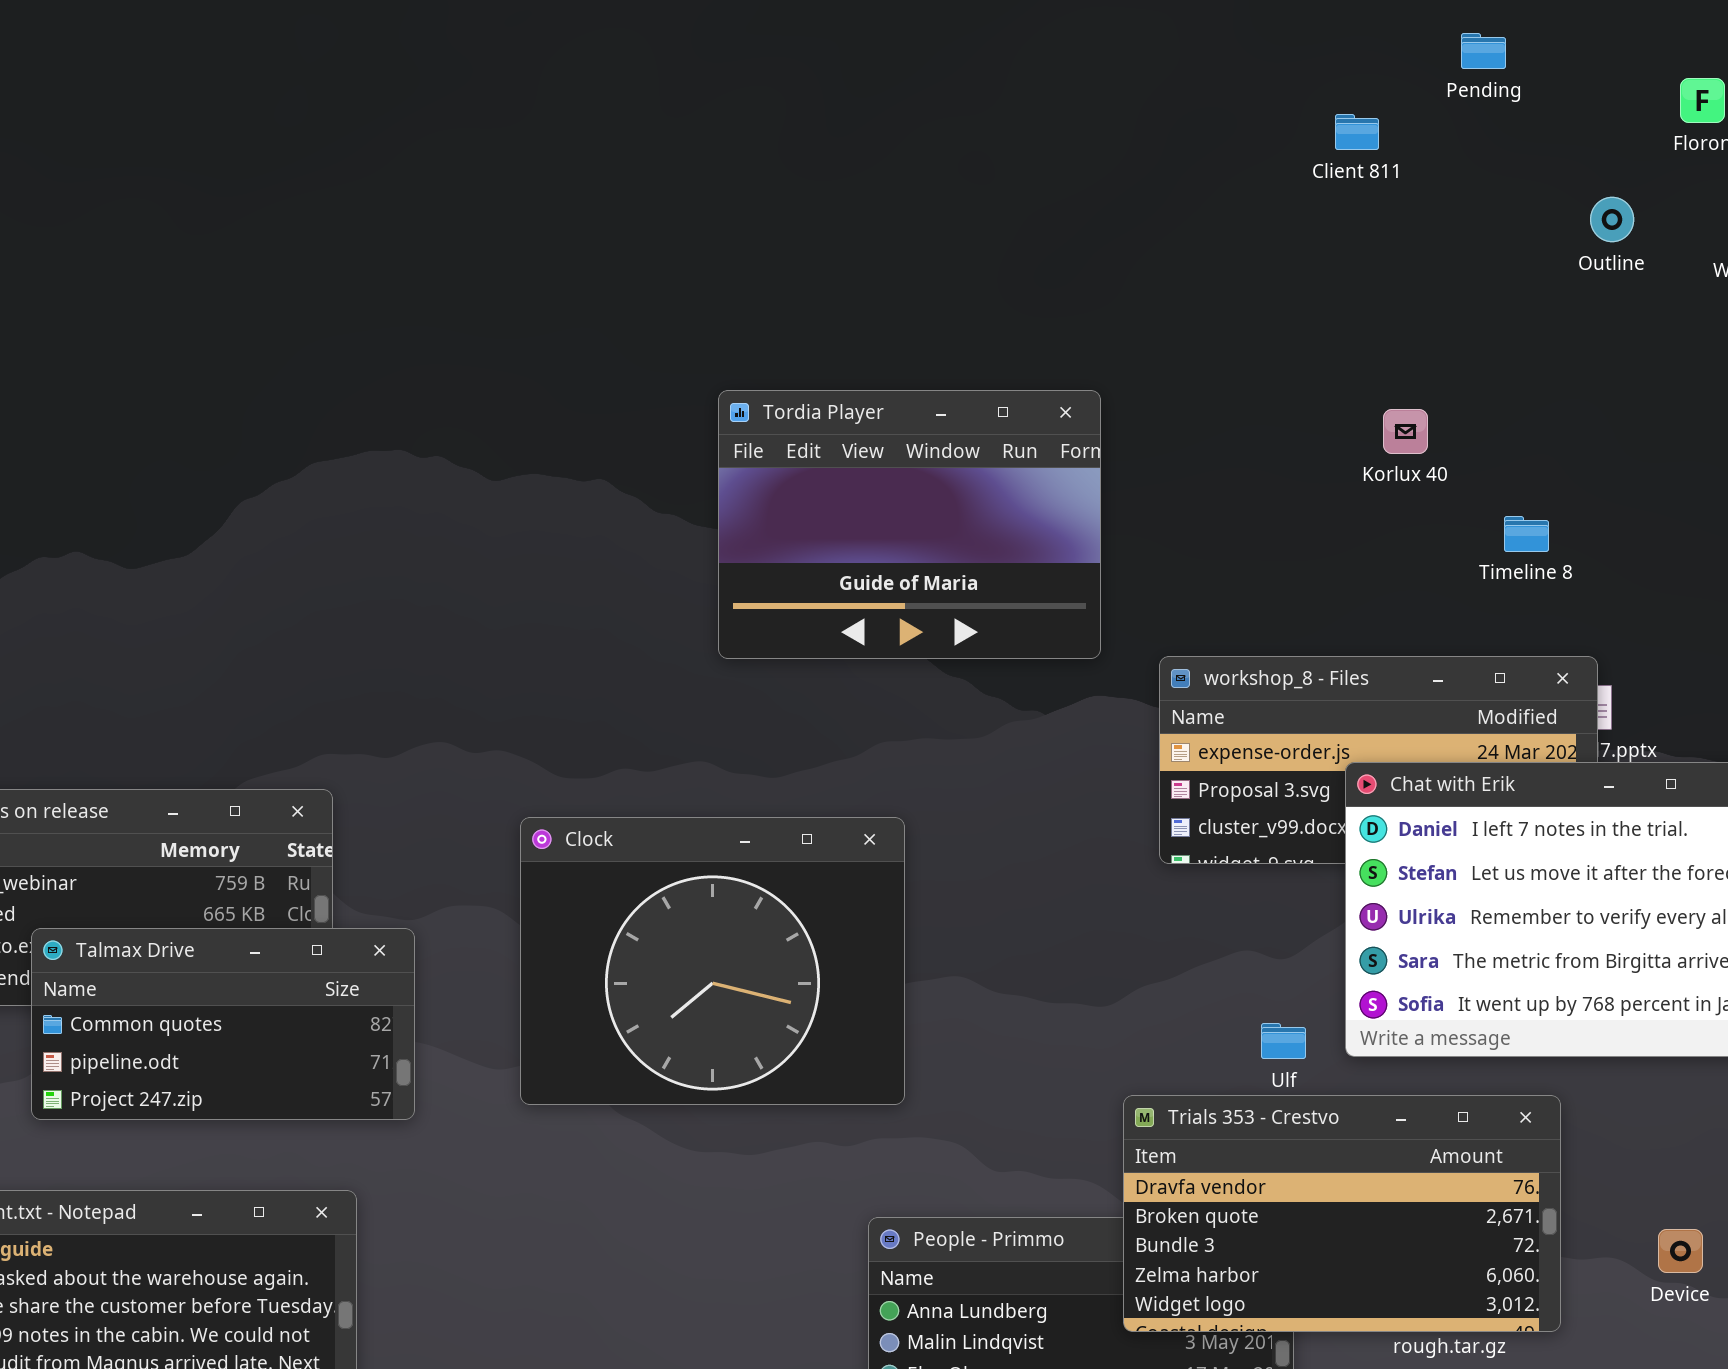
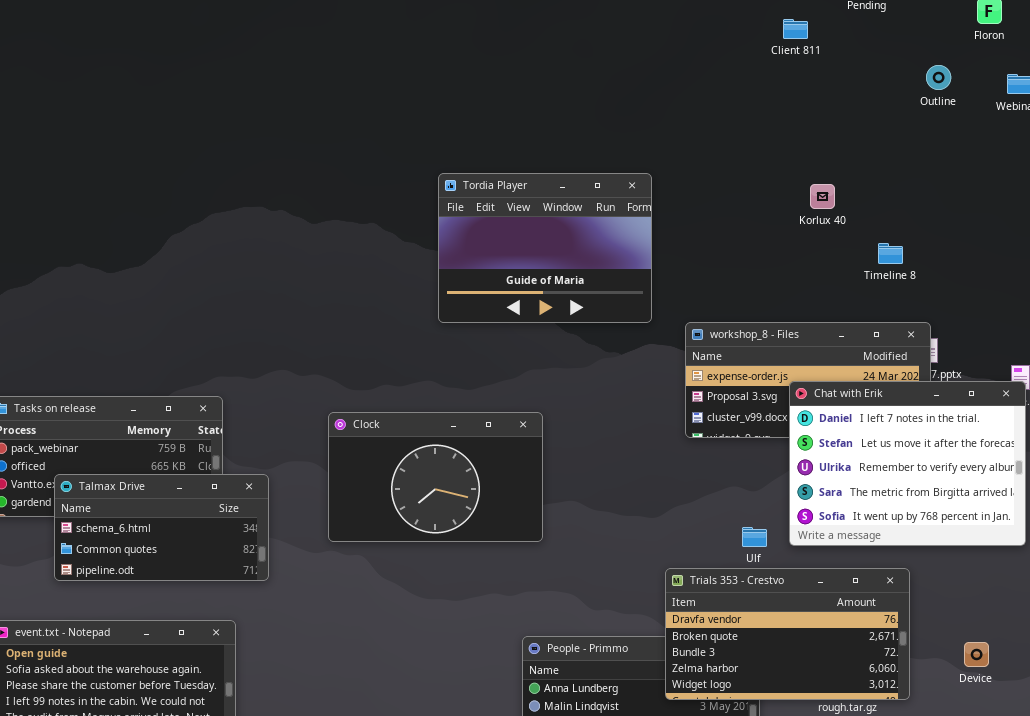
Clock: [520,817,905,1105] -> [328,412,543,542], resized
Talmax Drive: [31,928,415,1120] -> [54,474,269,581], scrolled up 1 row

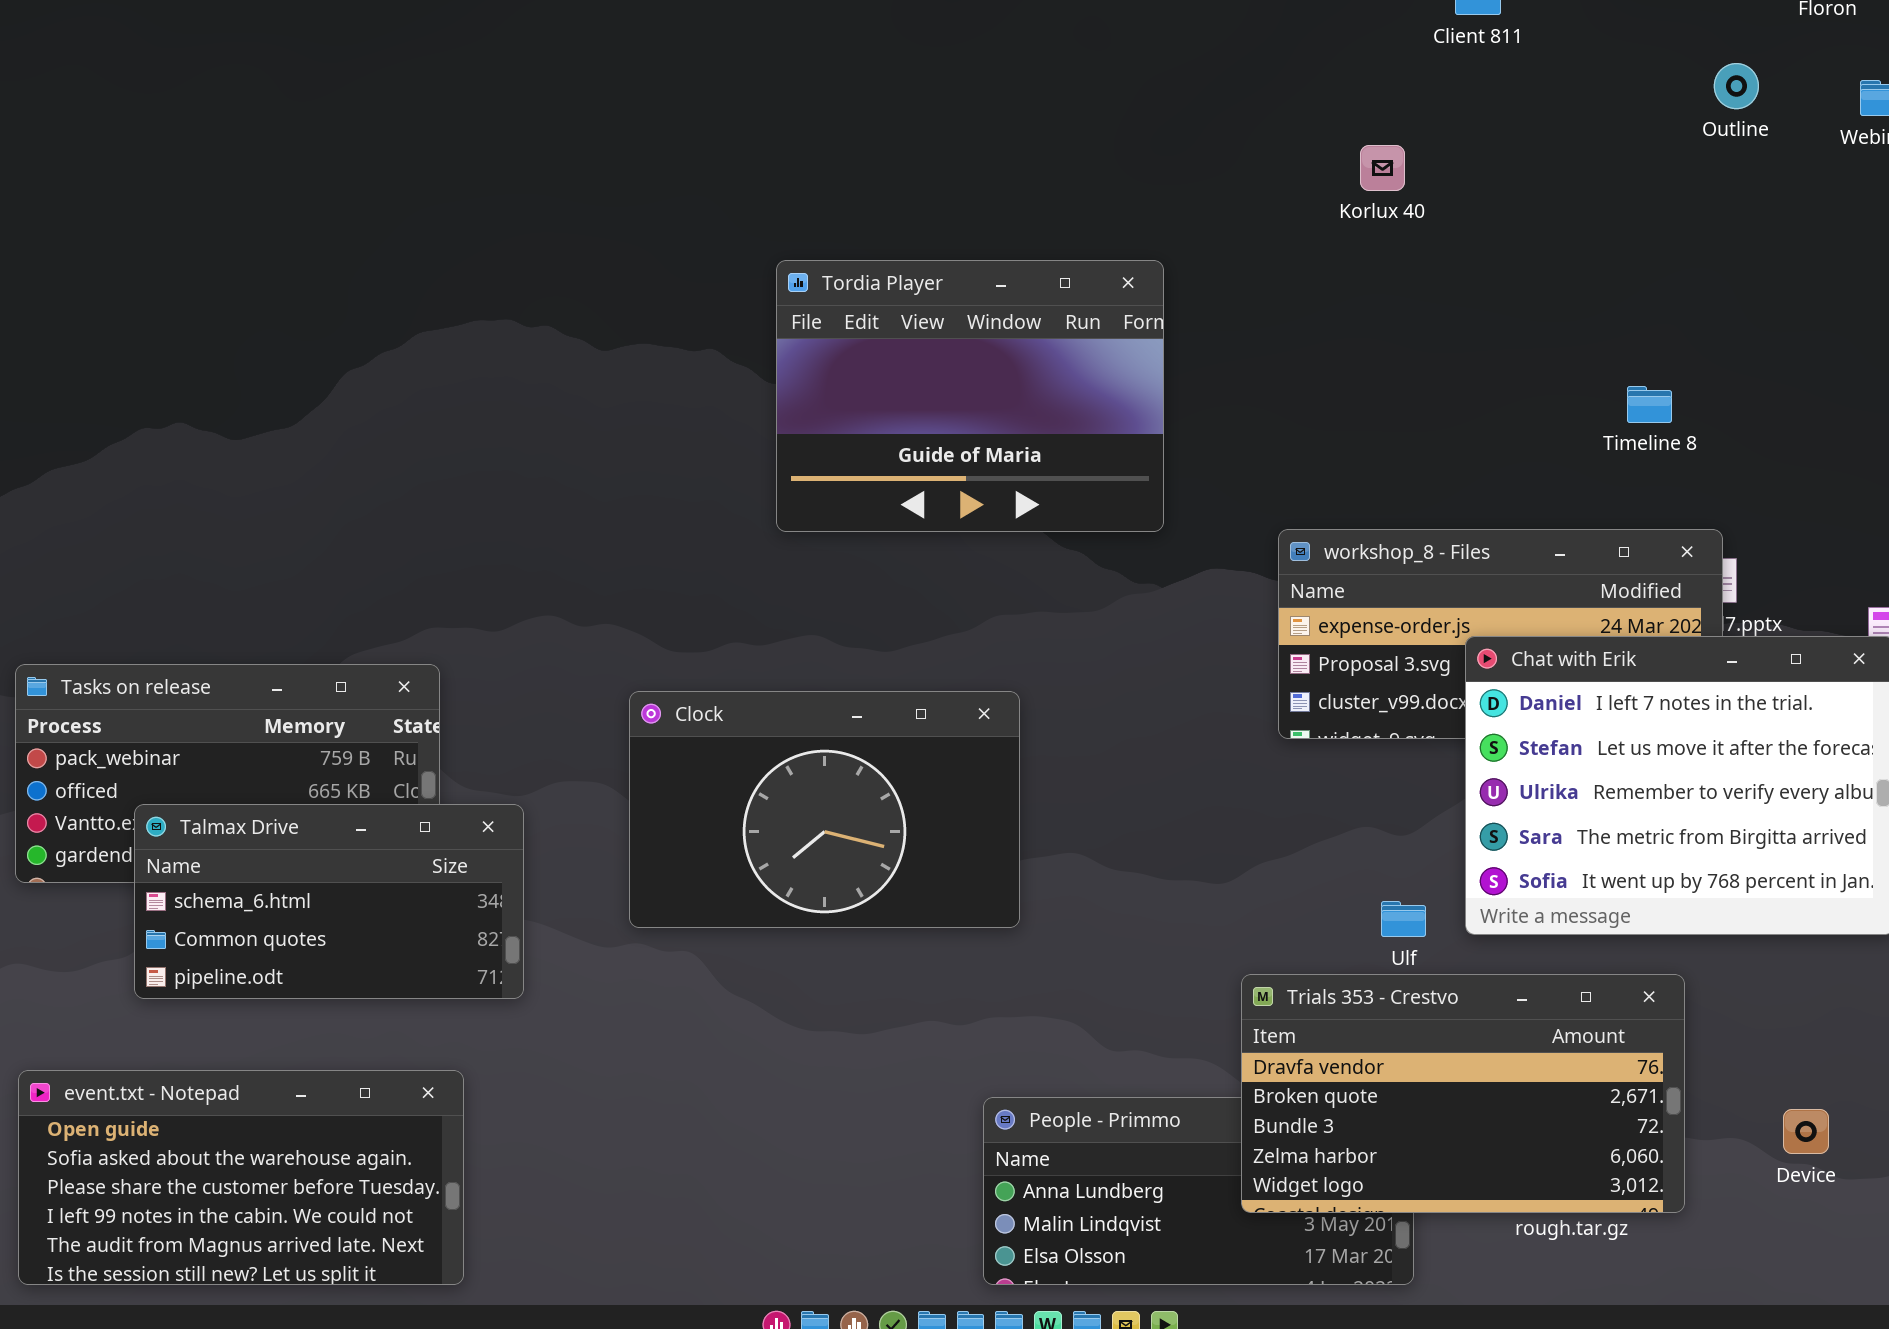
Tordia Player: [438,173,652,323] -> [776,260,1164,532], moved
Korlux 40: [810,184,835,209] -> [1360,145,1405,191], moved

